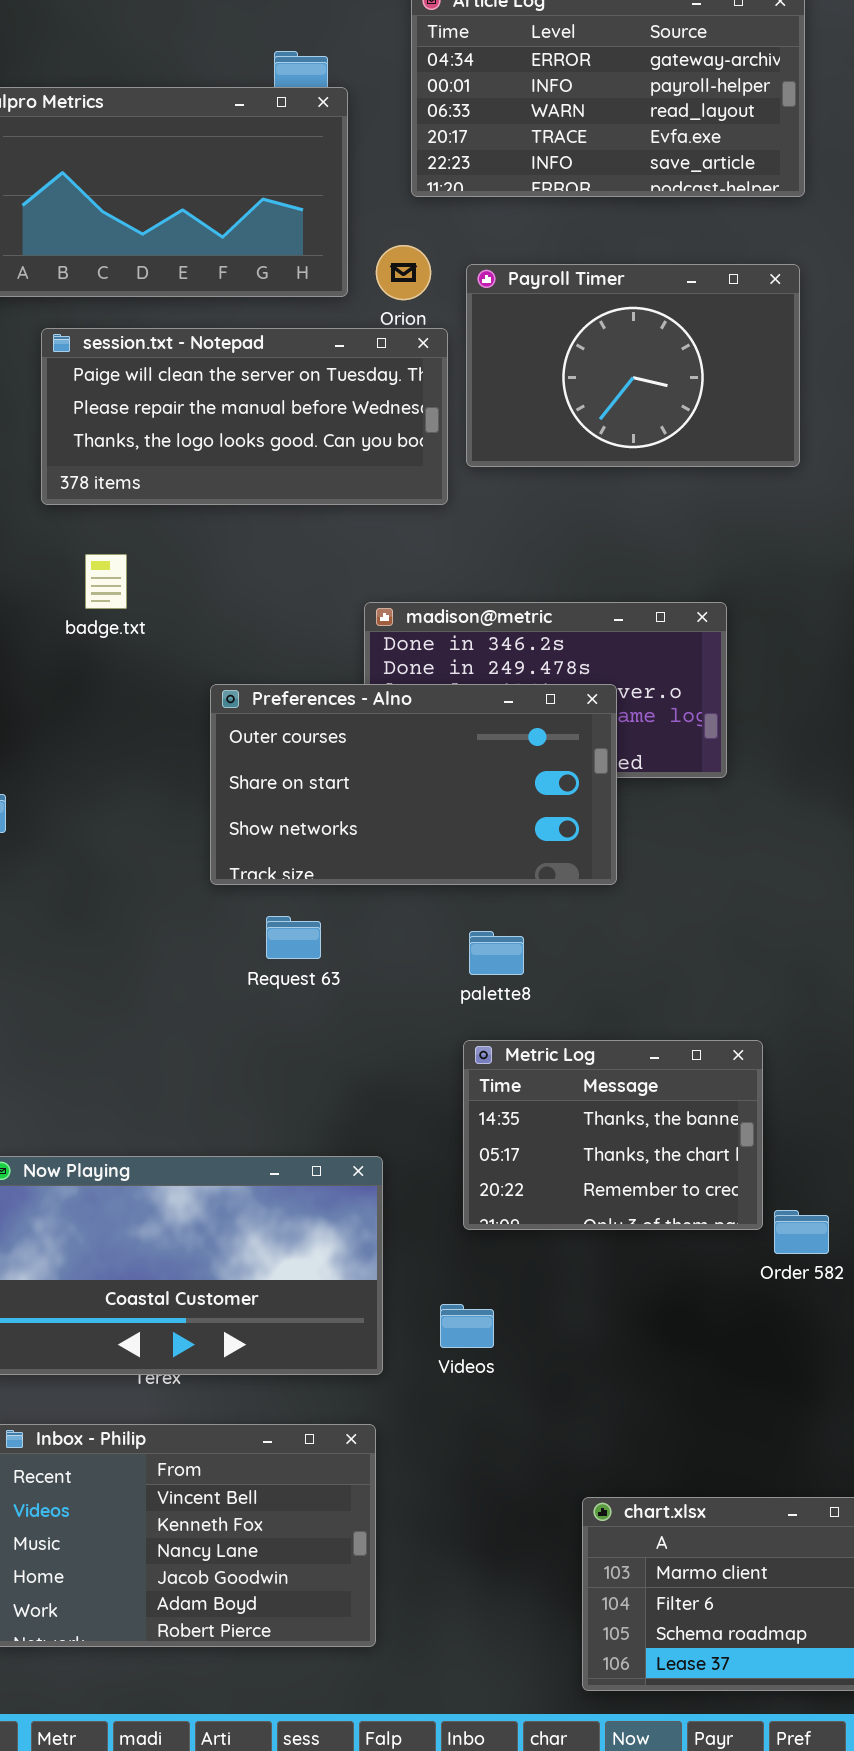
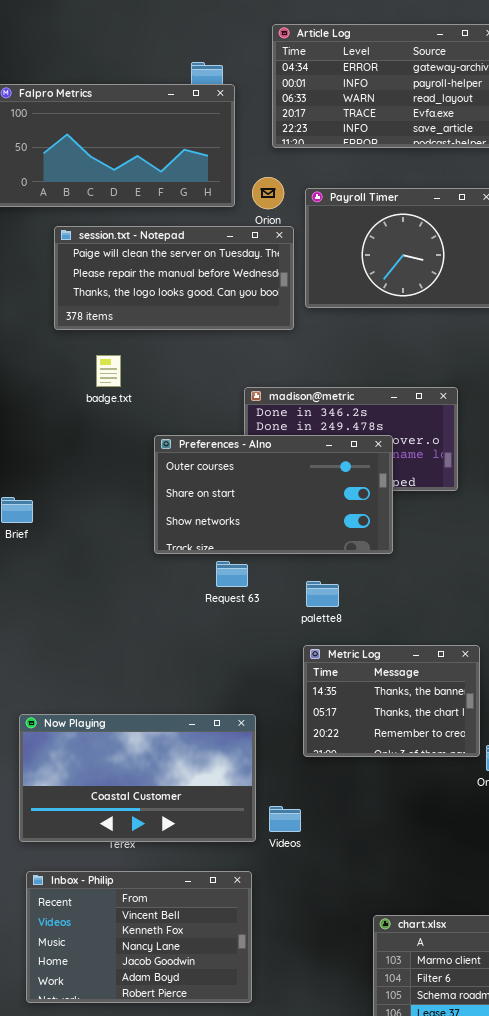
badge.txt: [85,554,127,609] -> [96,355,121,387], moved
Request 63: [266,916,321,959] -> [216,561,248,587], moved
Videos: [440,1304,494,1348] -> [269,806,301,832], moved

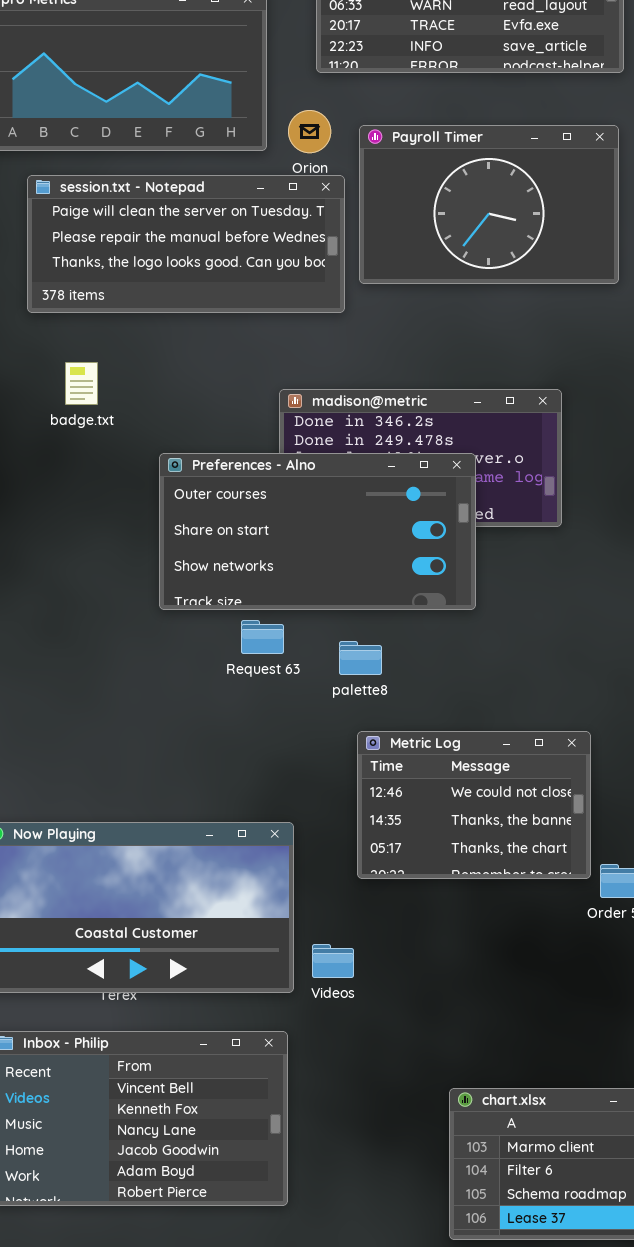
badge.txt: [96,355,121,387] -> [65,362,98,405], moved
palette8: [306,581,339,607] -> [339,641,382,675], moved
Metric Log: [303,645,480,757] -> [357,731,591,879], scrolled up 1 row

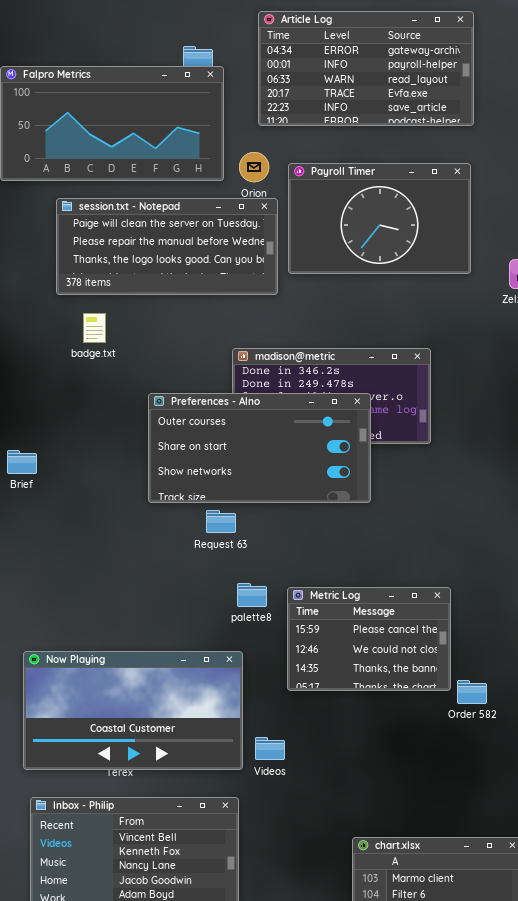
badge.txt: [65,362,98,405] -> [83,313,106,343], moved
palette8: [339,641,382,675] -> [237,583,267,607], moved
Metric Log: [357,731,591,879] -> [287,587,451,691], scrolled up 1 row

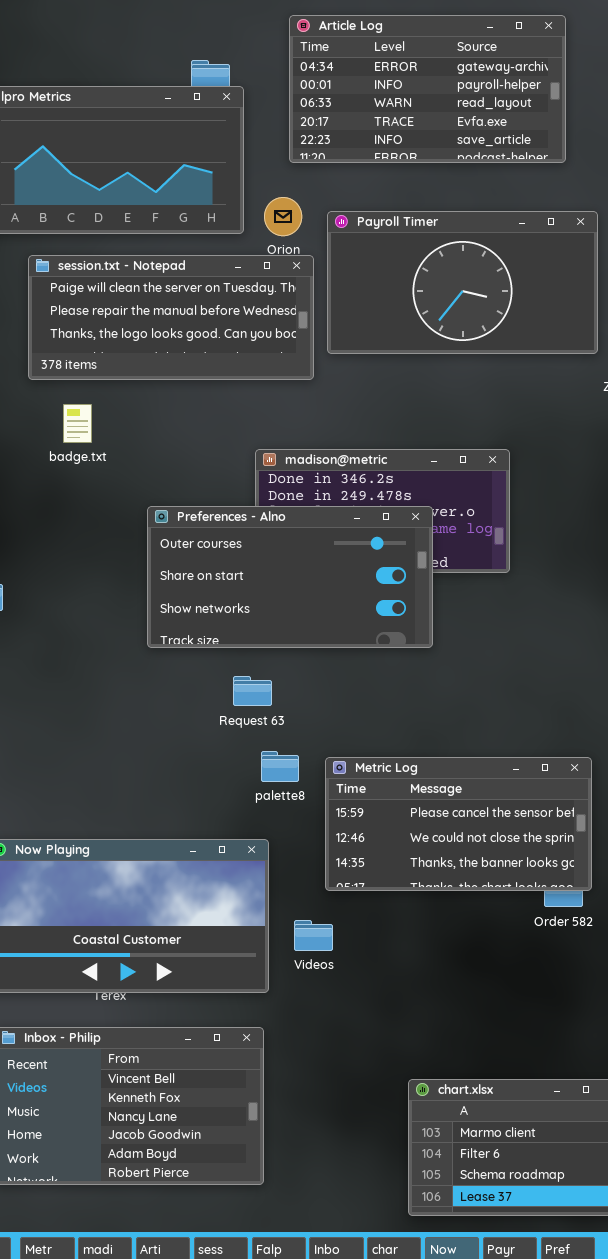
Payroll Timer: [288,163,471,274] -> [327,211,598,354], resized
Request 63: [206,510,236,533] -> [233,676,272,706], moved
Metric Log: [287,587,451,691] -> [325,757,592,891], resized
Videos: [255,737,285,760] -> [294,920,333,951], moved

